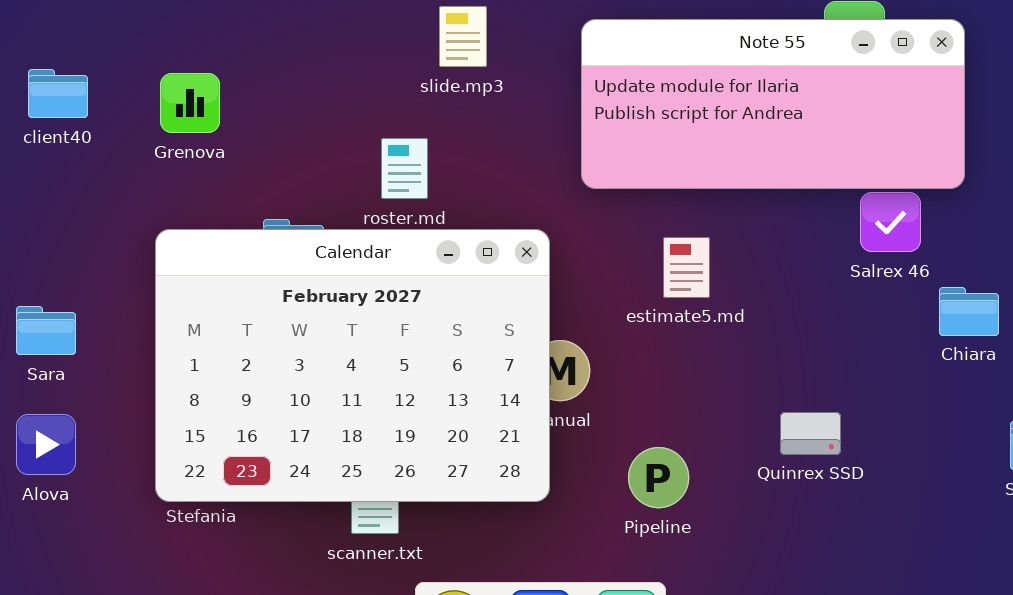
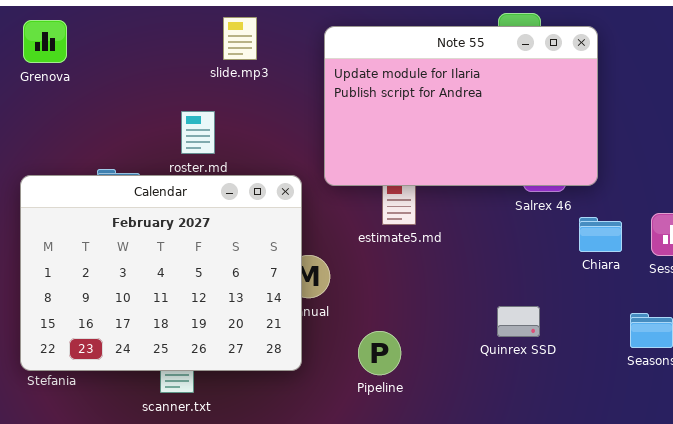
Note 55: [581,19,965,189] -> [324,26,598,186], resized
Grenova: [160,73,220,133] -> [23,20,67,63], moved
Quinrex SSD: [780,412,841,455] -> [497,306,540,337], moved

